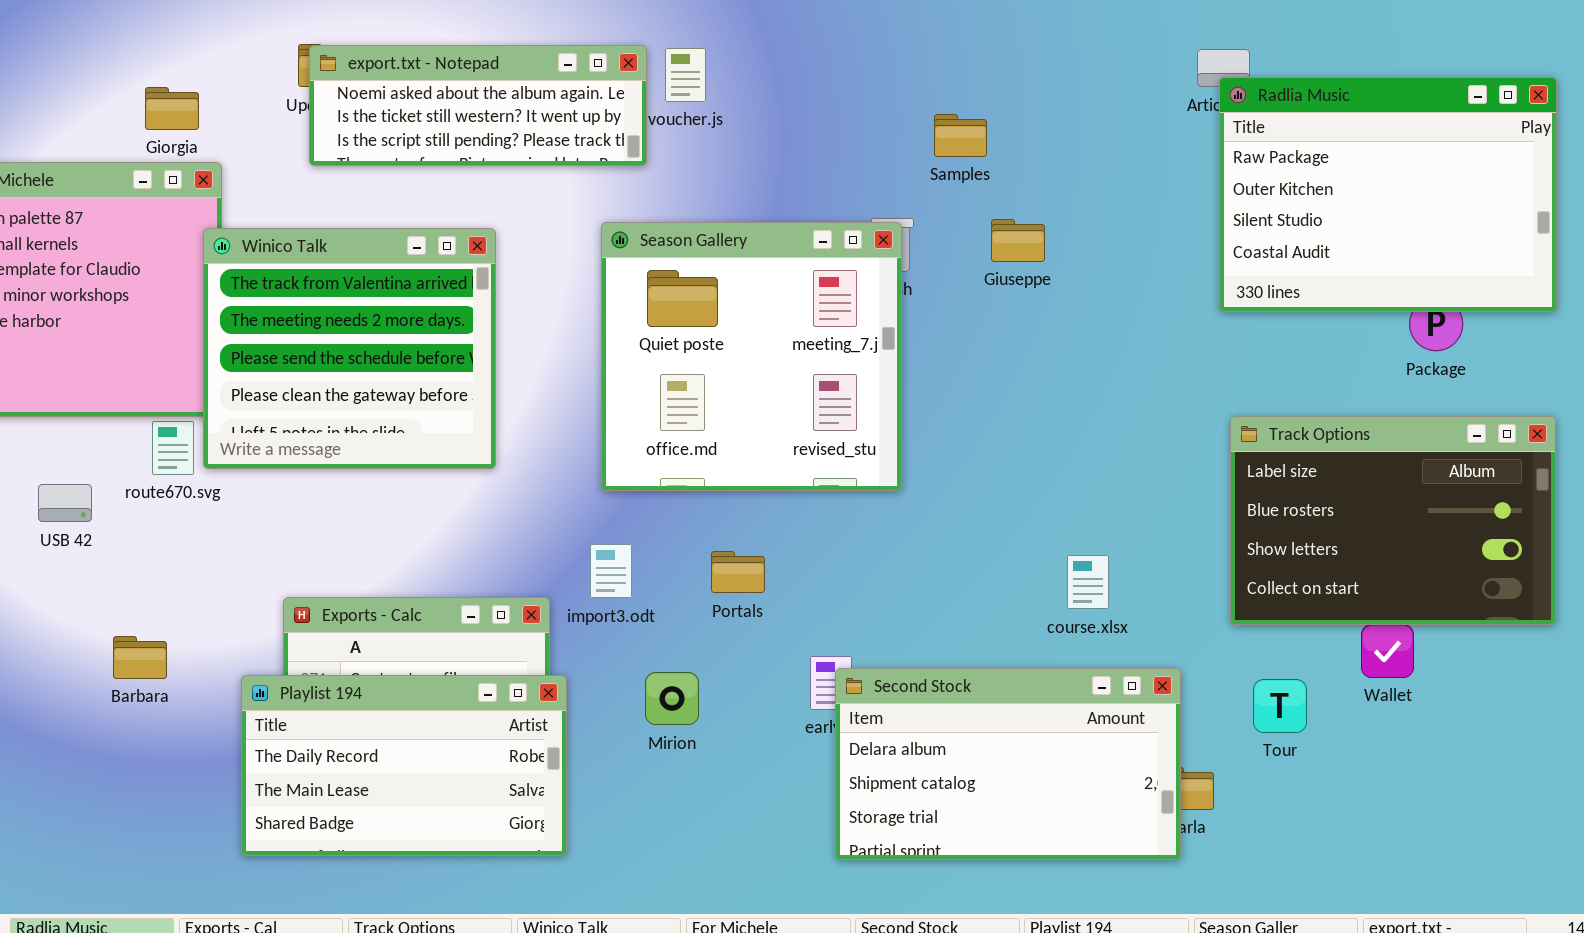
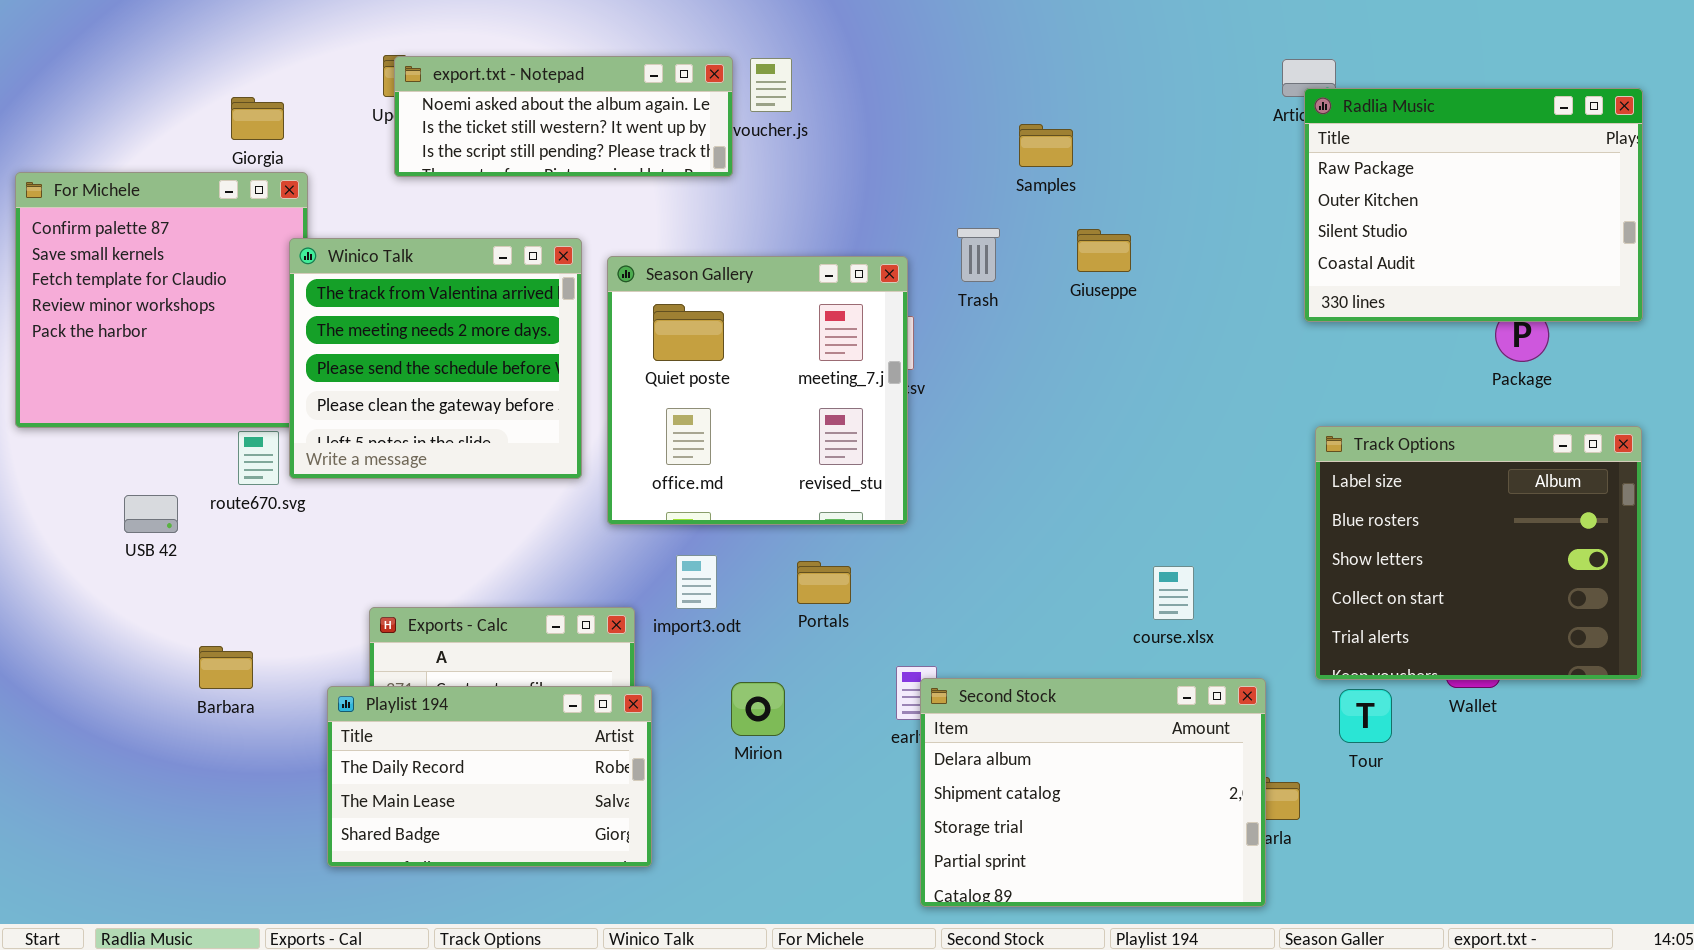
Season Gallery: [601,222,902,491] -> [607,256,908,525], moved
Track Options: [1230,416,1556,625] -> [1315,426,1642,680], resized
Second Stock: [835,668,1181,860] -> [920,678,1266,907], resized

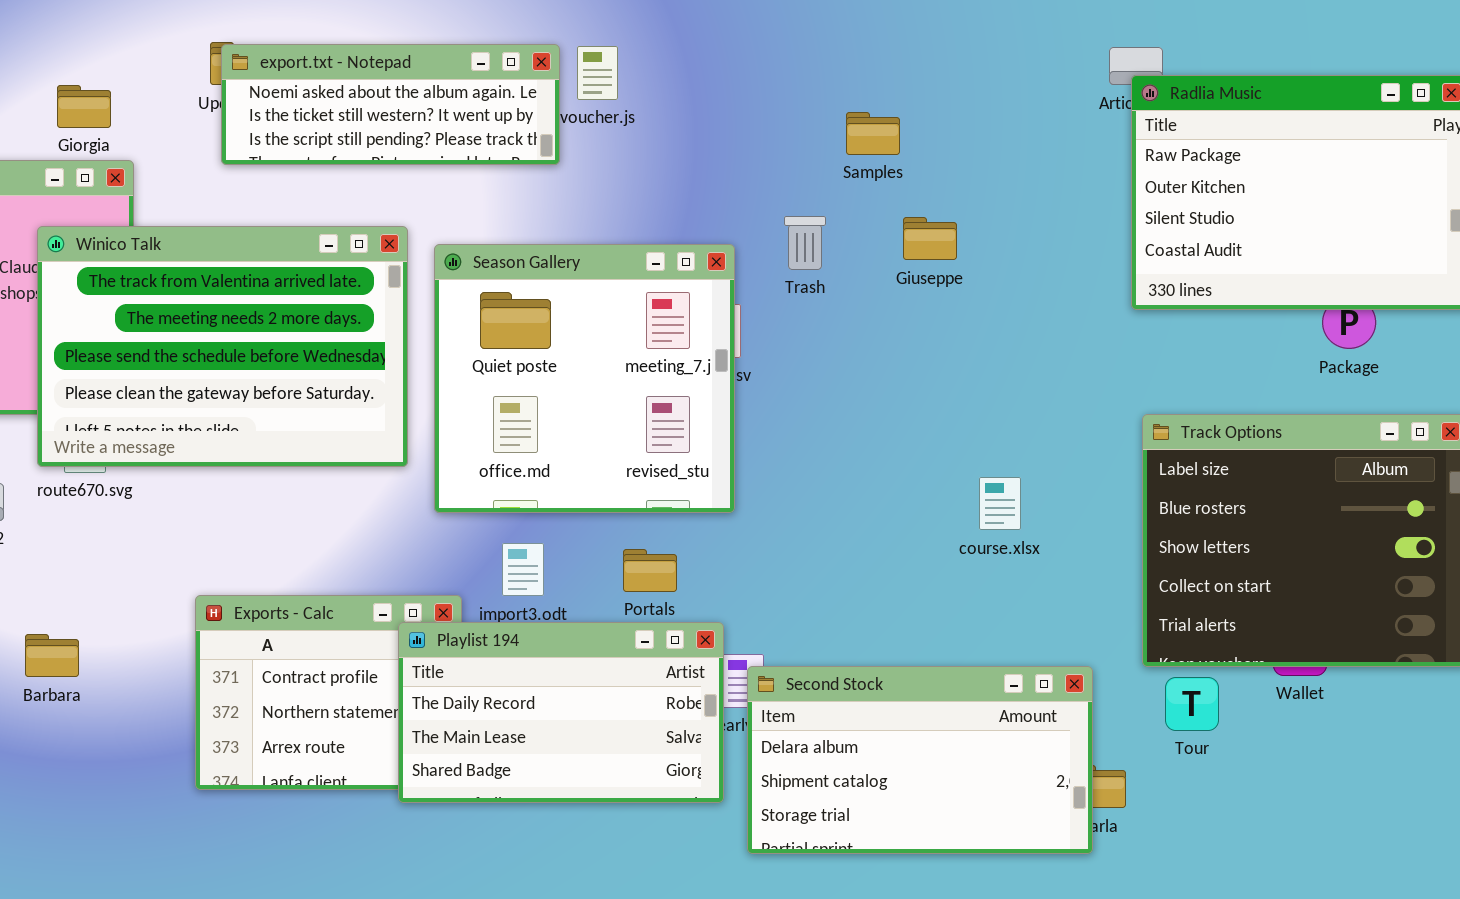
Winico Talk: [289,238,582,479] -> [37,226,408,467], resized
course.xlsx: [1153,566,1194,620] -> [979,477,1021,530], moved
Second Stock: [920,678,1266,907] -> [747,666,1093,854], resized
Playlist 194: [327,686,652,867] -> [398,622,724,803], moved

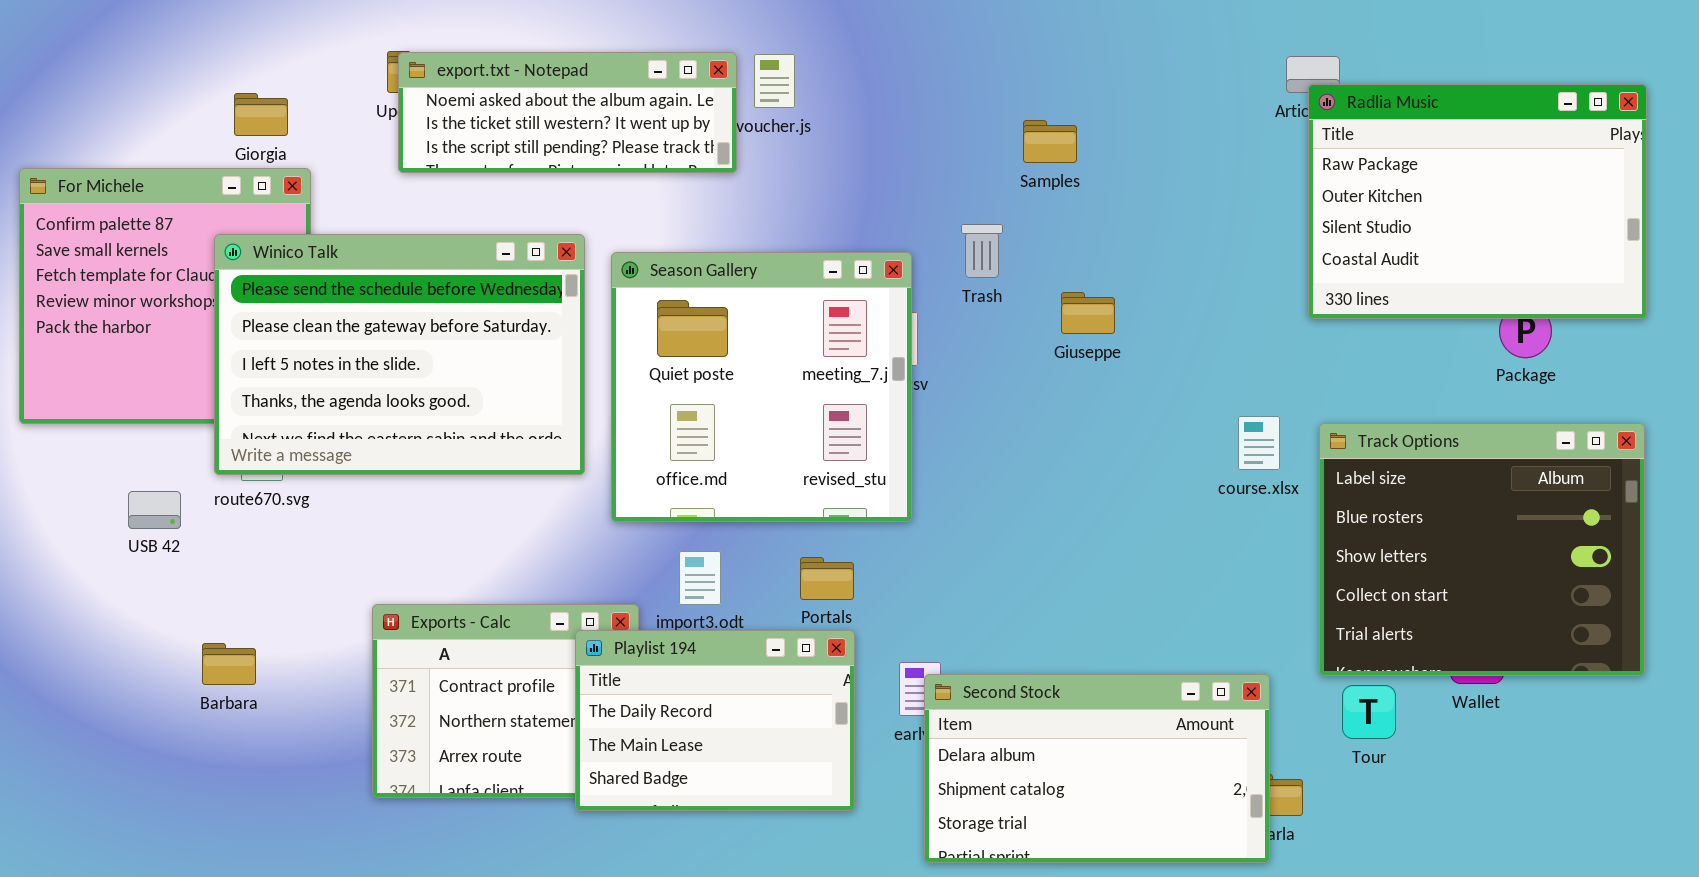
Giuseppe: [903,217,957,260] -> [1061,292,1115,334], moved
Winico Talk: [37,226,408,467] -> [214,234,585,475], scrolled down 2 rows
course.xlsx: [979,477,1021,530] -> [1238,416,1280,470], moved
Playlist 194: [398,622,724,803] -> [575,630,855,811], resized

